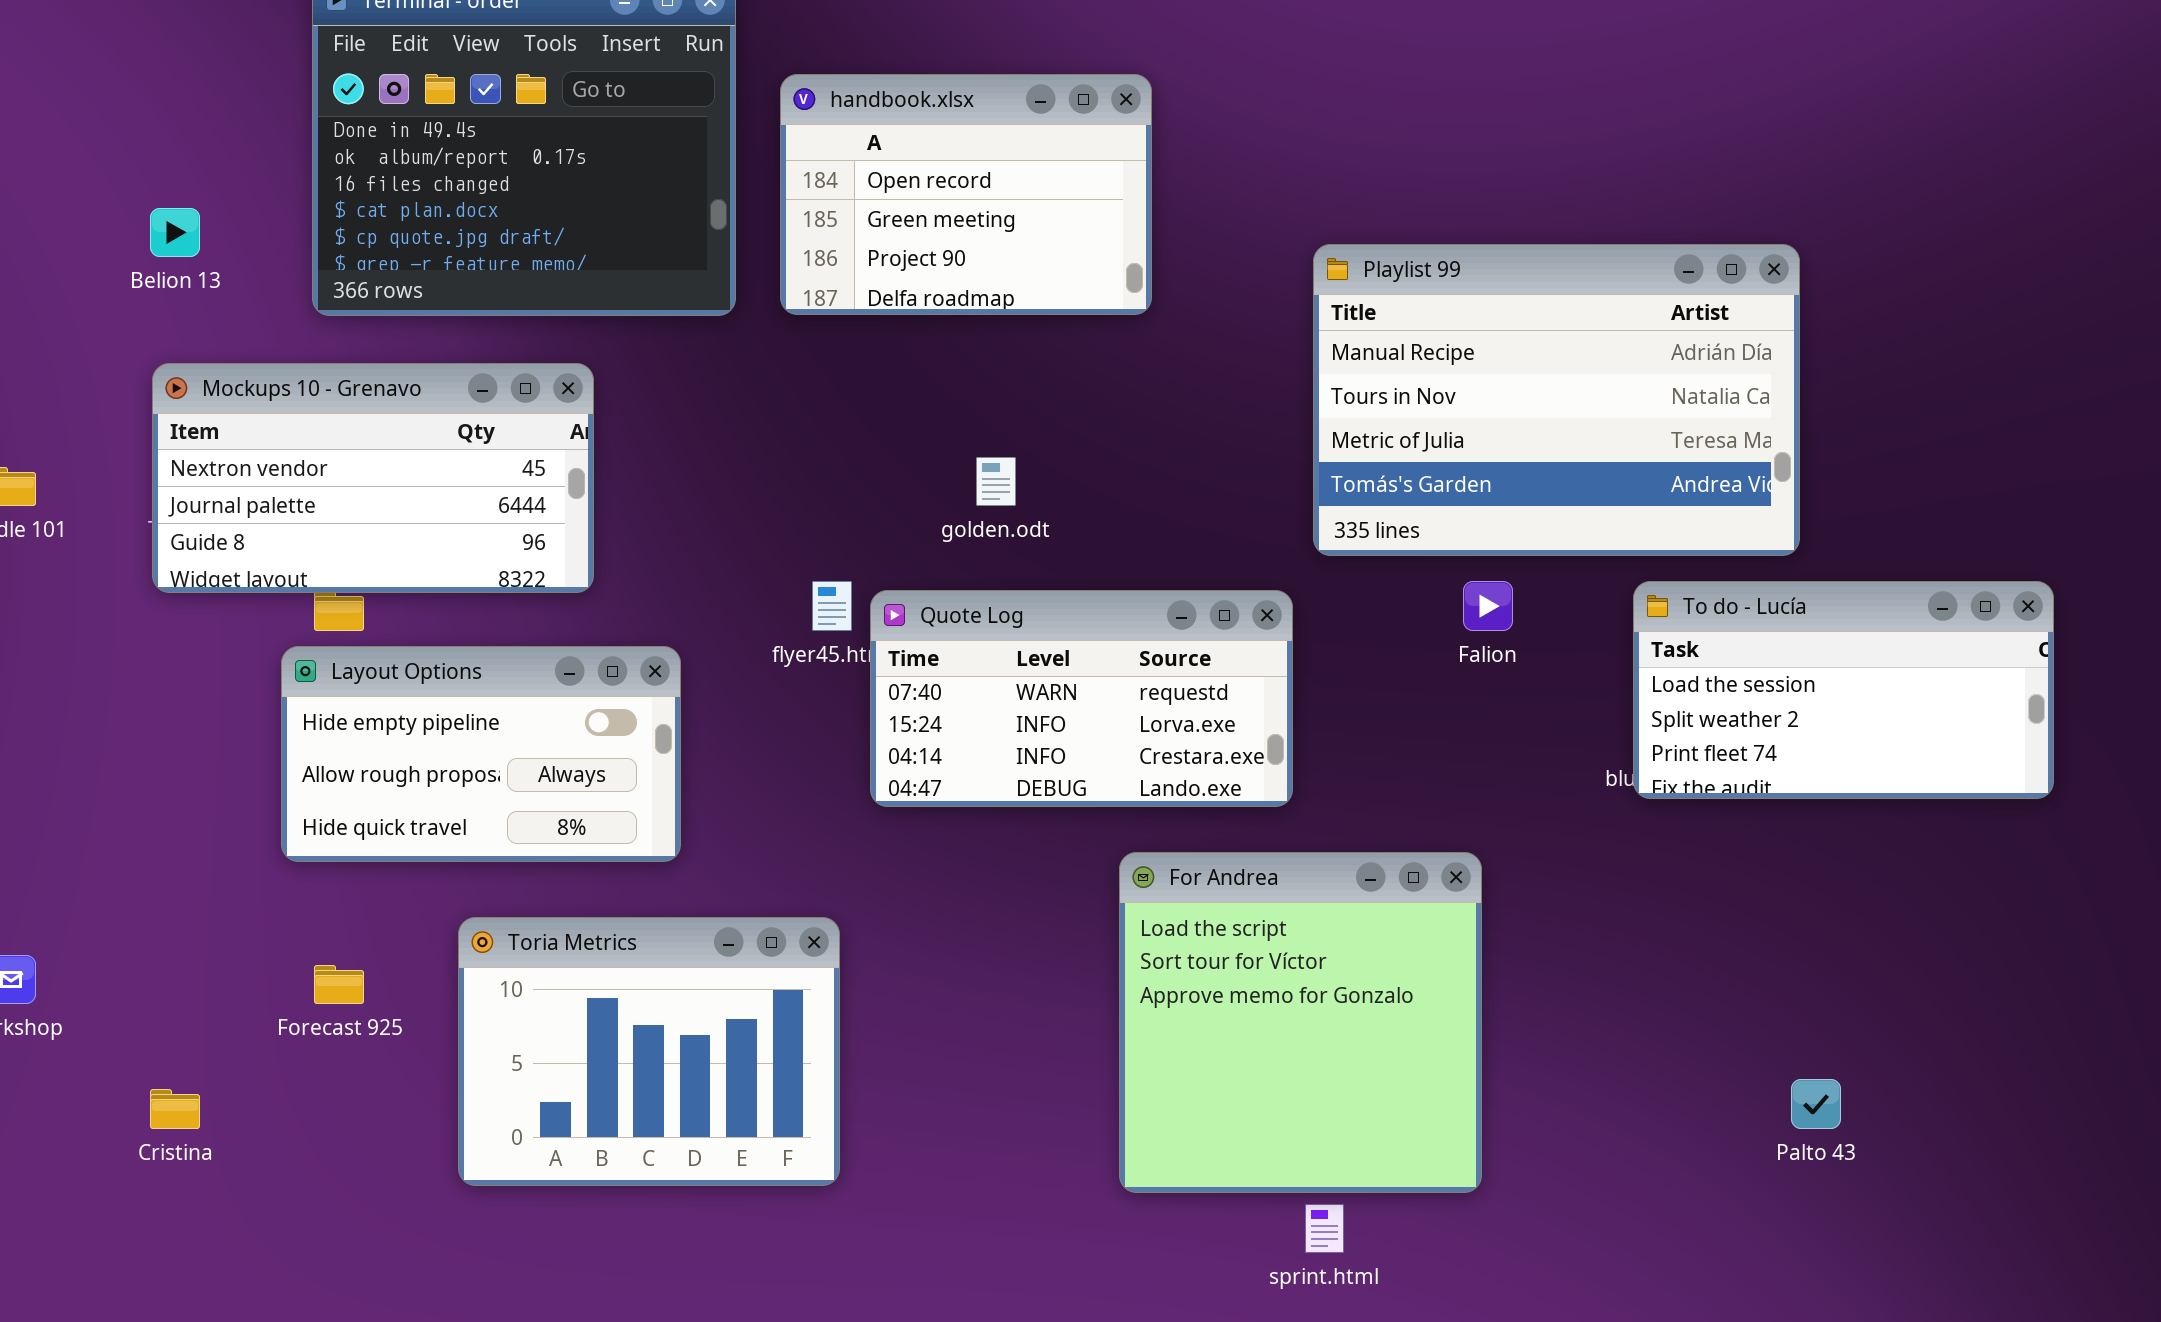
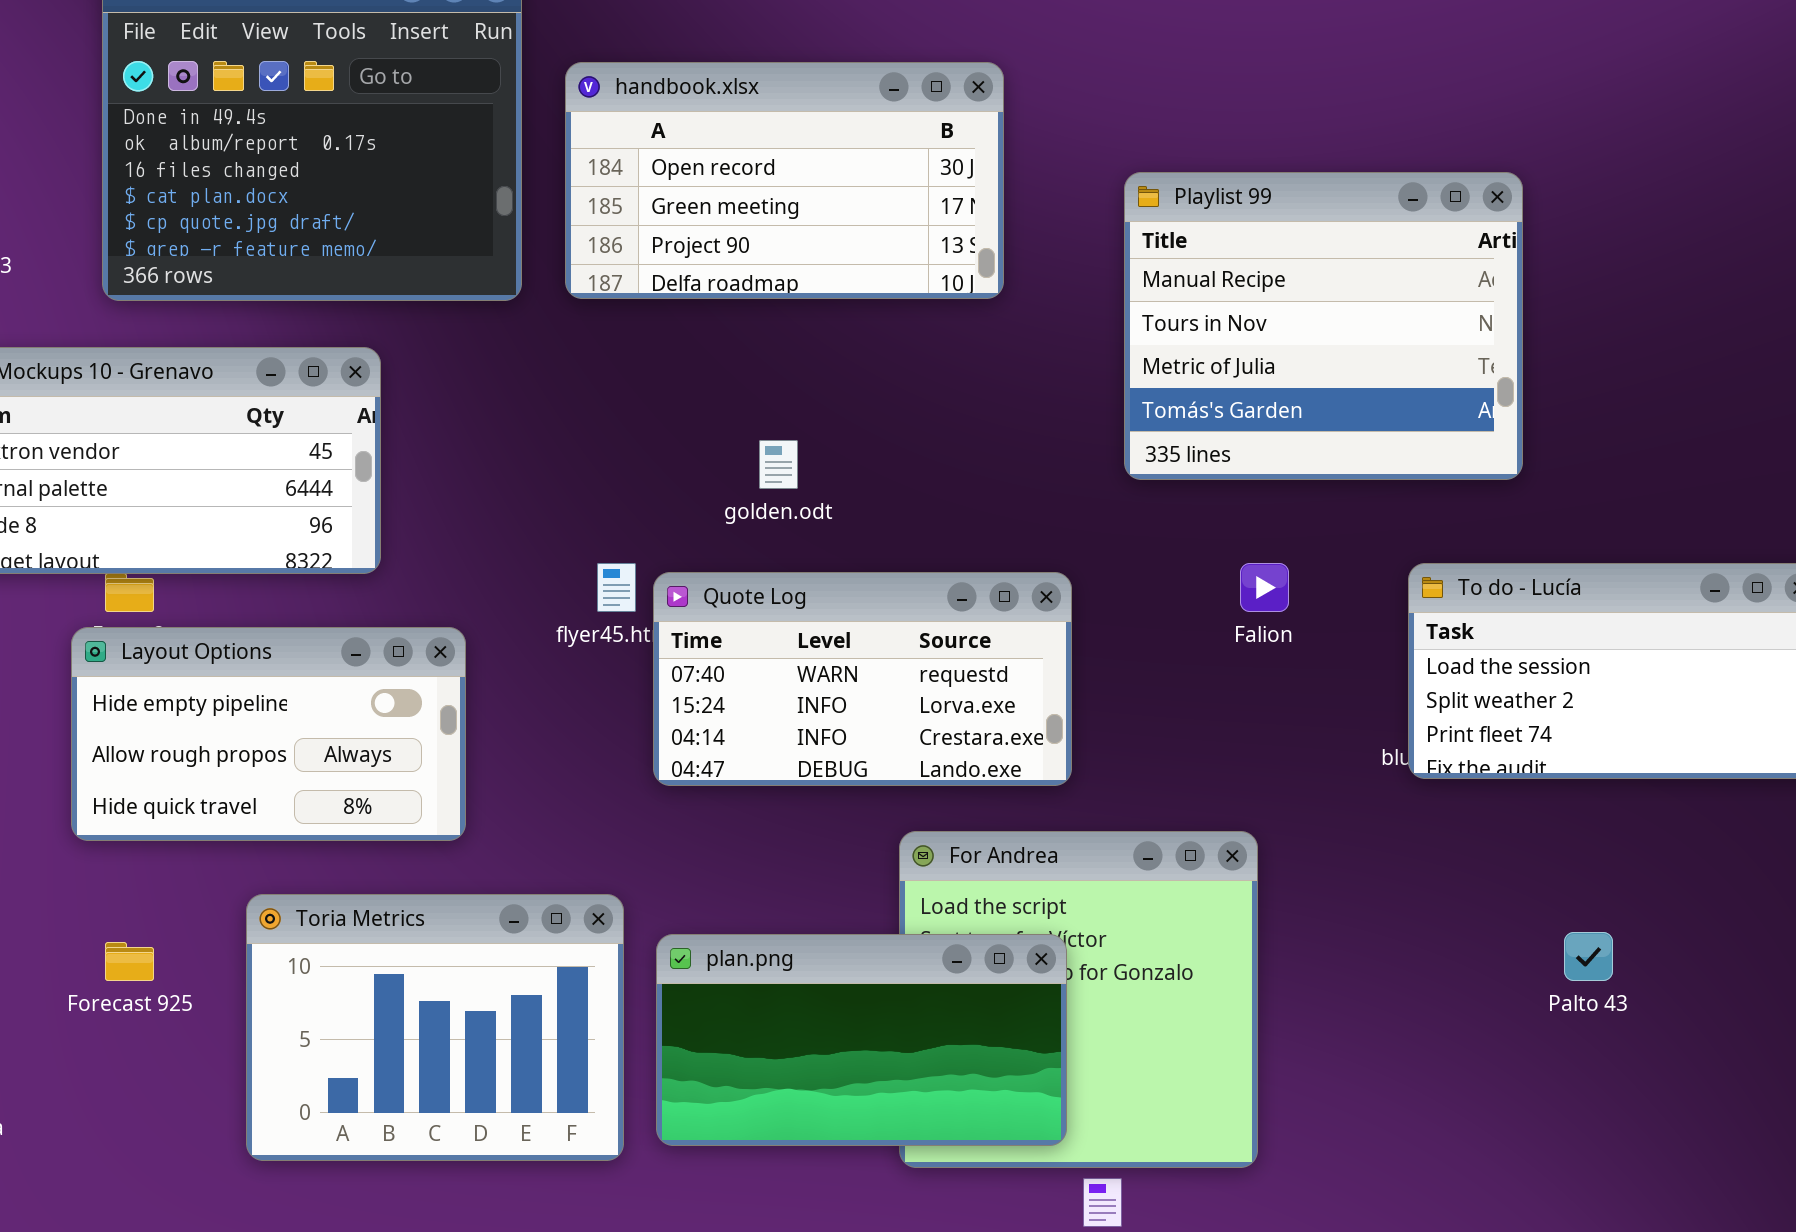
handbook.xlsx: [780,74,1152,315] -> [565,62,1004,299], resized
Playlist 99: [1313,244,1800,556] -> [1124,172,1523,480], moved, resized
plan.png: none -> [656,934,1067,1146], opened
Palto 43: [1791,1079,1841,1129] -> [1564,932,1613,981], moved

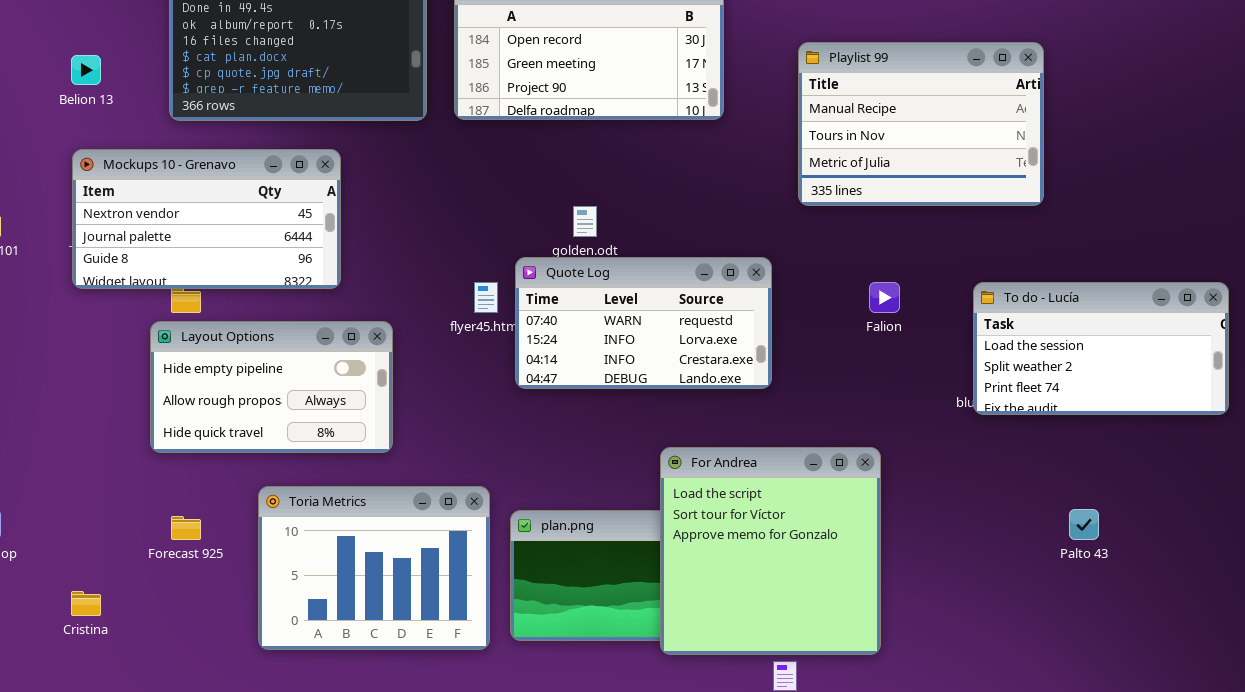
Playlist 99: [1124,172,1523,480] -> [798,42,1044,206], resized
Quote Log: [653,572,1072,786] -> [515,257,772,389], moved
For Andrea: [899,831,1258,1168] -> [660,447,881,655], raised

